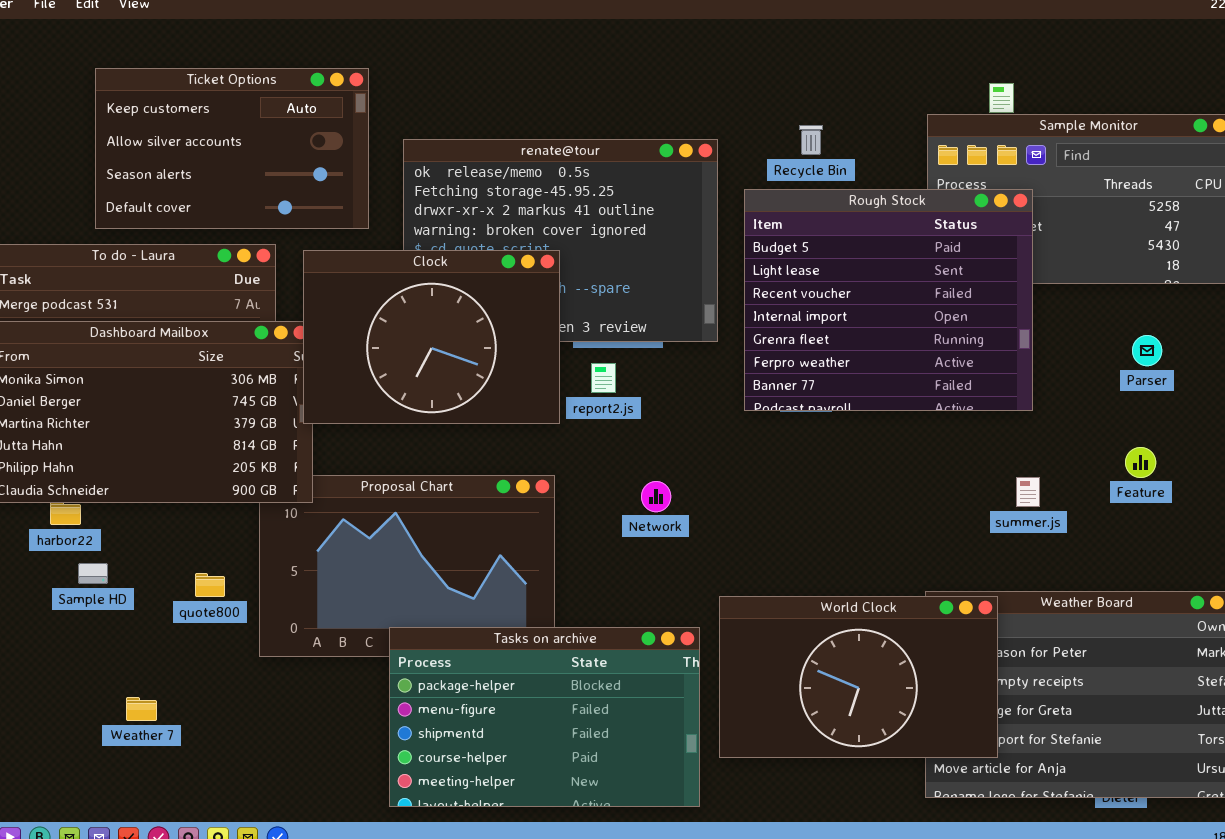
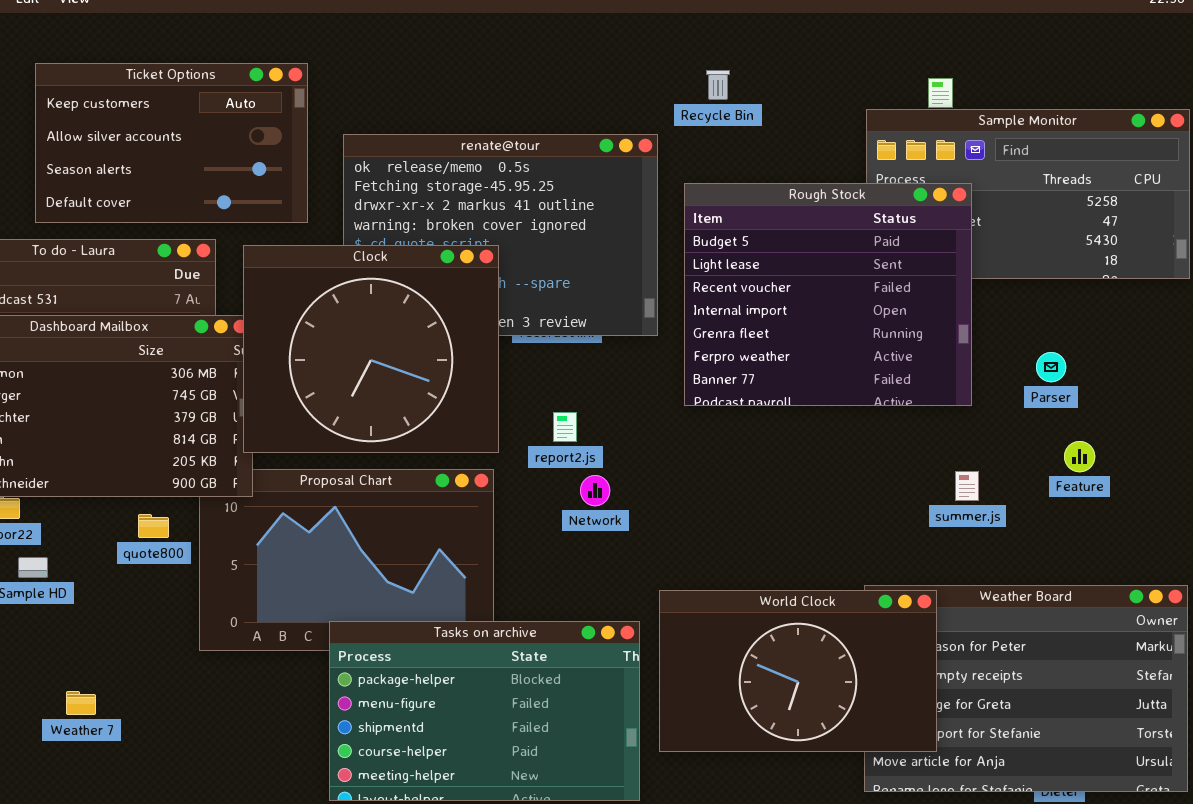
Recycle Bin: [799,125,823,155] -> [706,70,730,100], moved
Clock: [303,250,560,424] -> [243,245,499,453], resized
Parser: [1132,335,1162,366] -> [1036,352,1066,382], moved
report2.js: [591,363,616,393] -> [553,412,577,442], moved
quote800: [195,573,225,597] -> [138,514,169,538], moved

